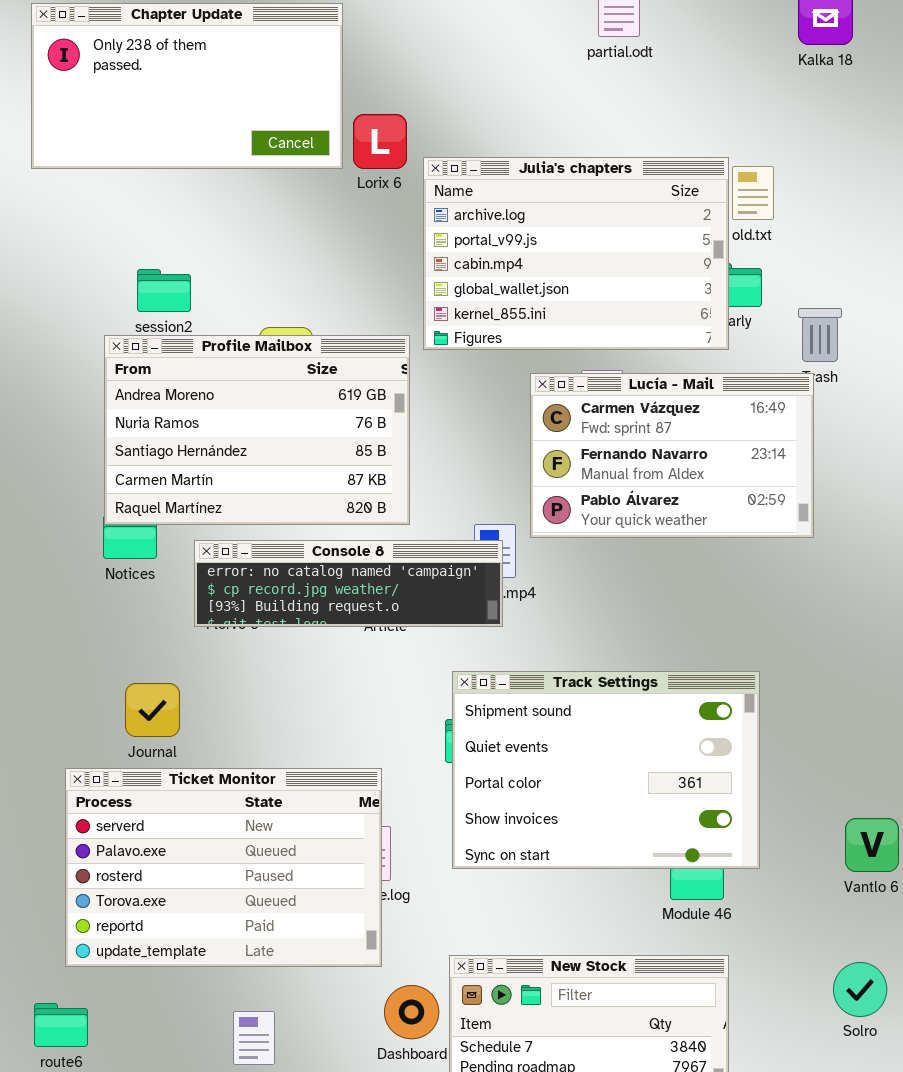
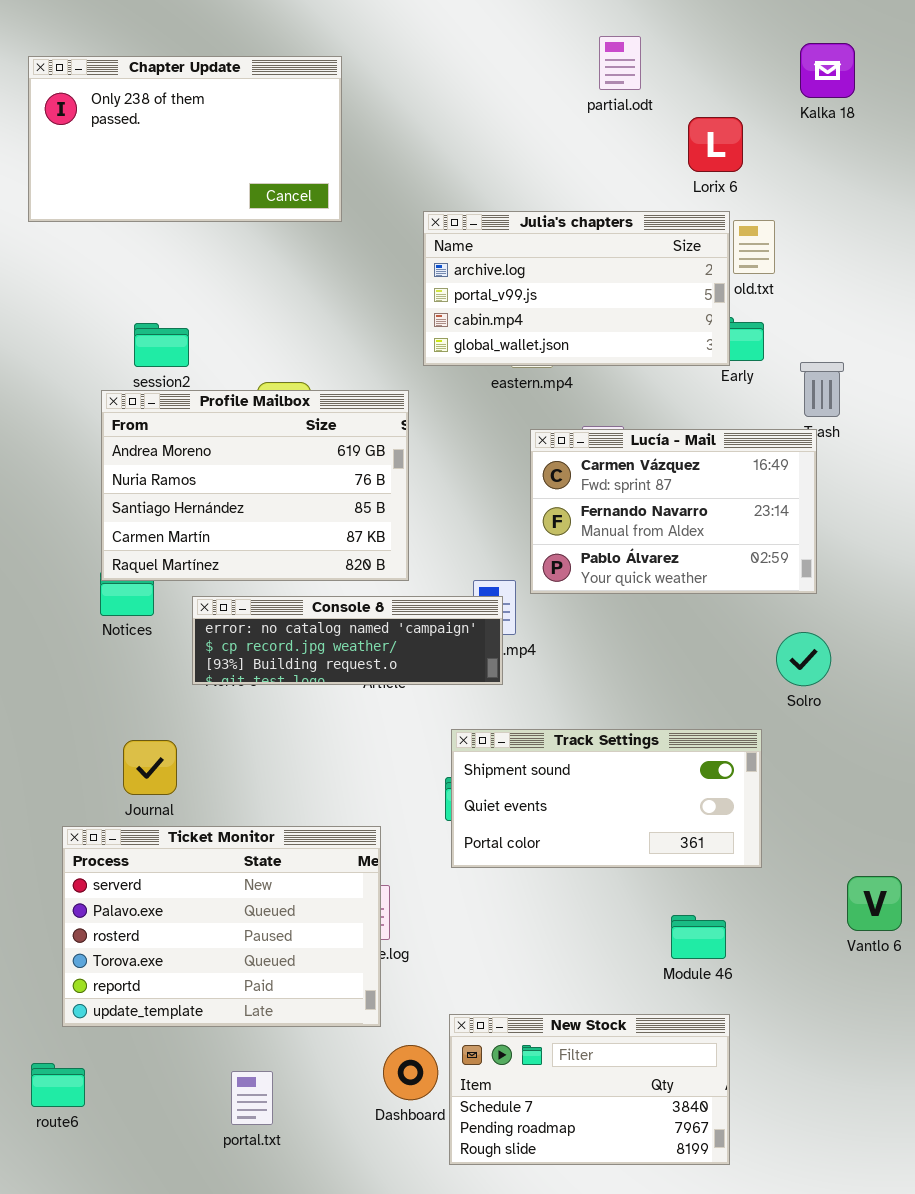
Lorix 6: [353,114,407,169] -> [688,117,743,172], moved
Julia's chapters: [423,157,729,350] -> [423,211,730,366], resized
Track Settings: [452,671,760,869] -> [451,729,762,868], resized
Solro: [833,962,887,1017] -> [776,632,831,686], moved

